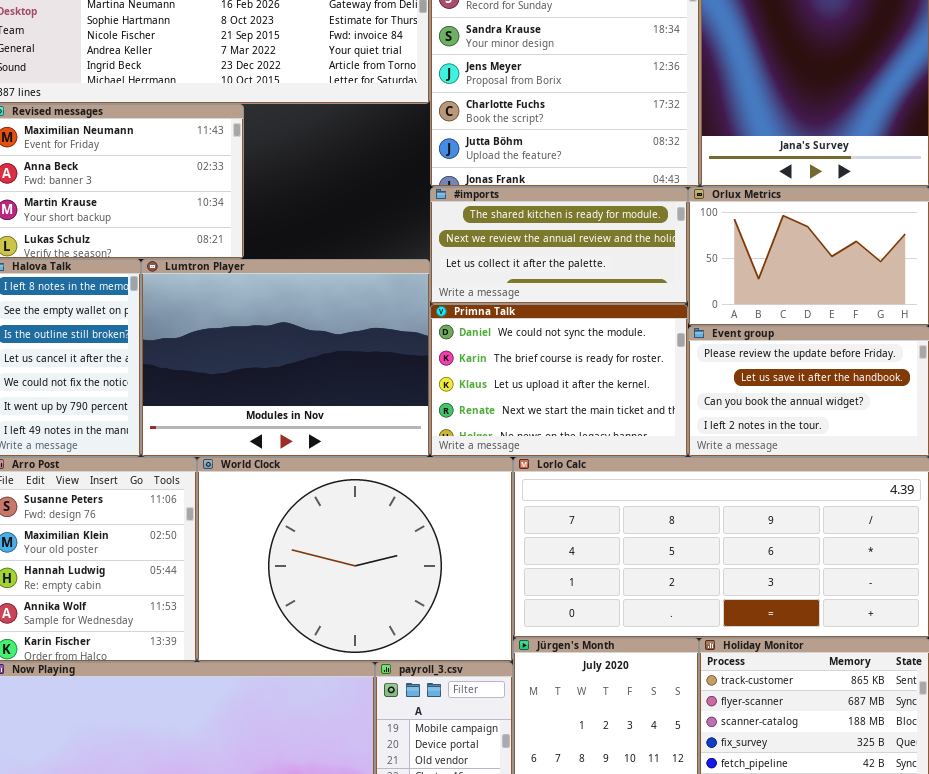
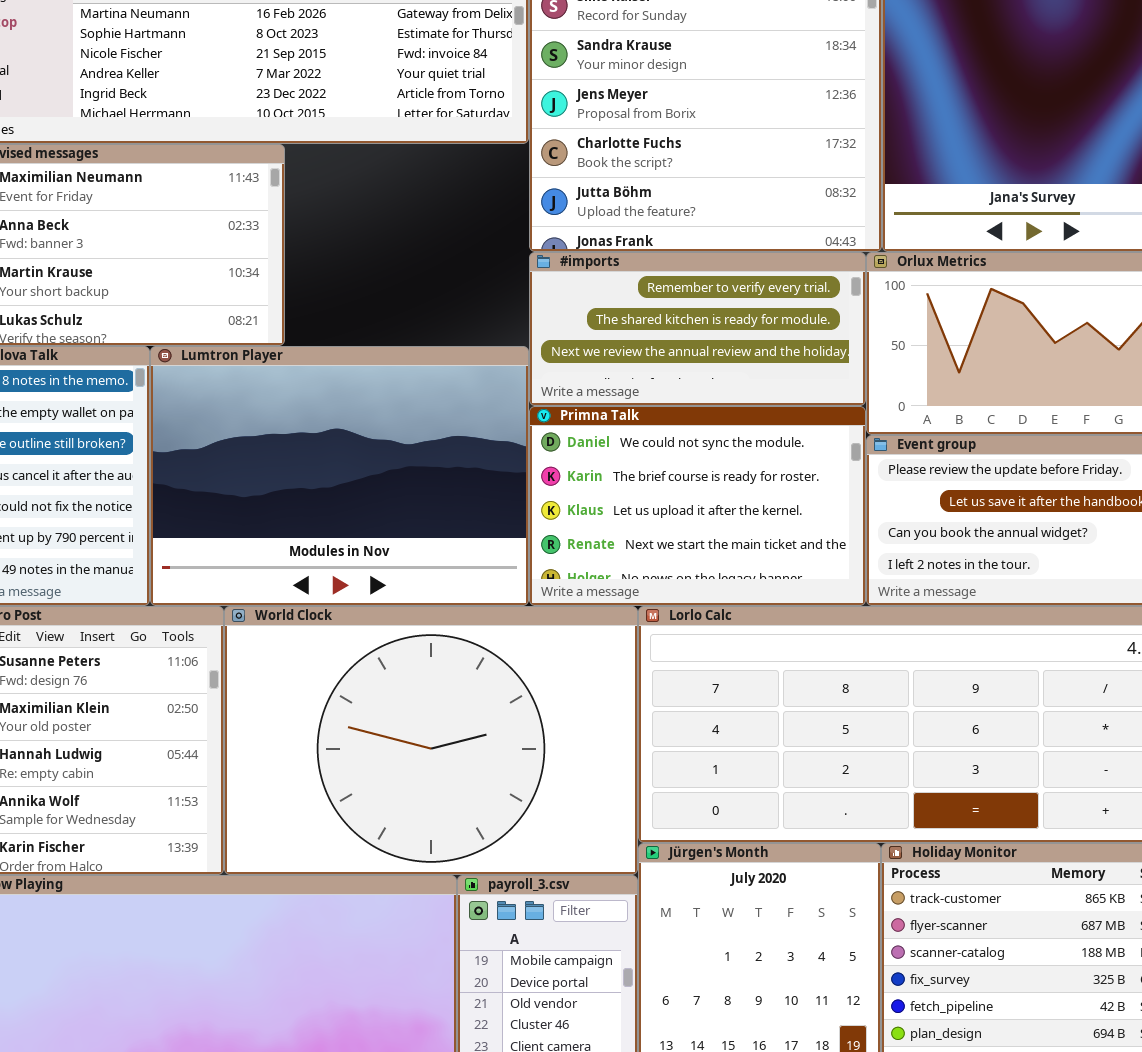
#imports: [430,187,688,304] -> [529,252,866,406], scrolled up 1 row

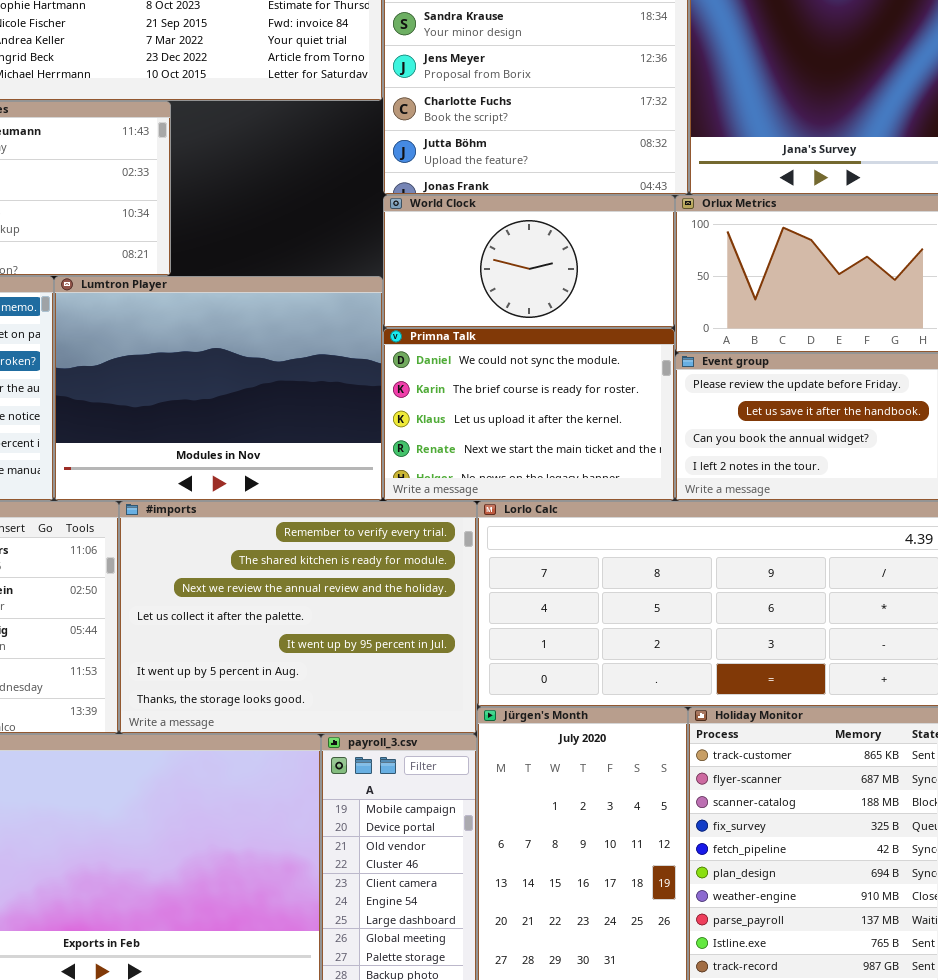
#imports: [529,252,866,406] -> [119,501,477,734], moved, resized
World Clock: [224,606,638,875] -> [383,195,675,328], moved, resized

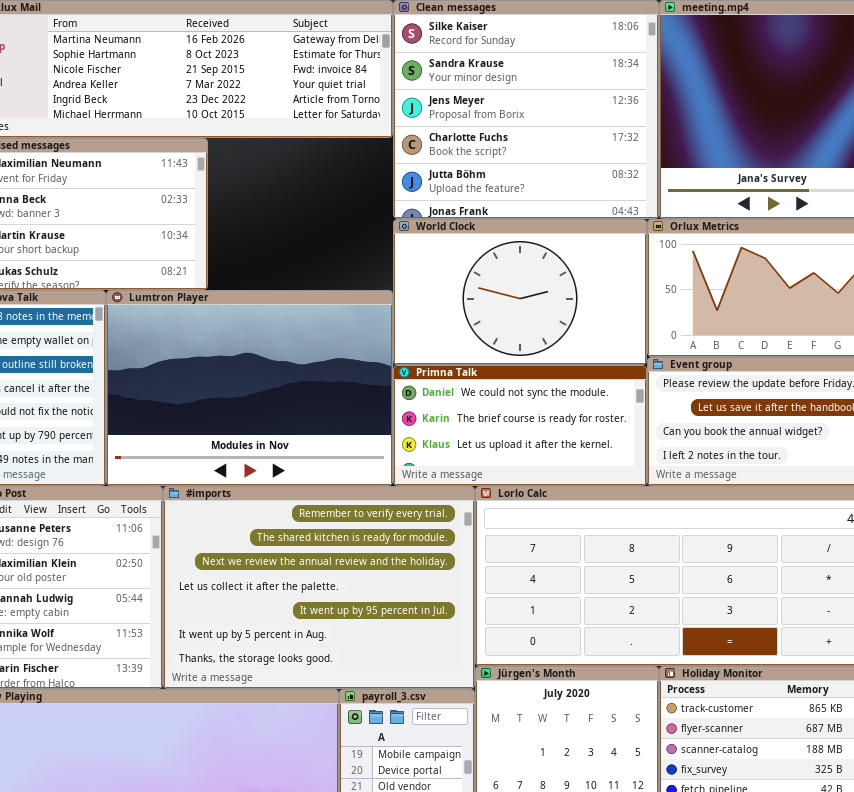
World Clock: [383,195,675,328] -> [393,219,647,365], resized
Primna Talk: [383,328,675,501] -> [393,365,647,486], resized

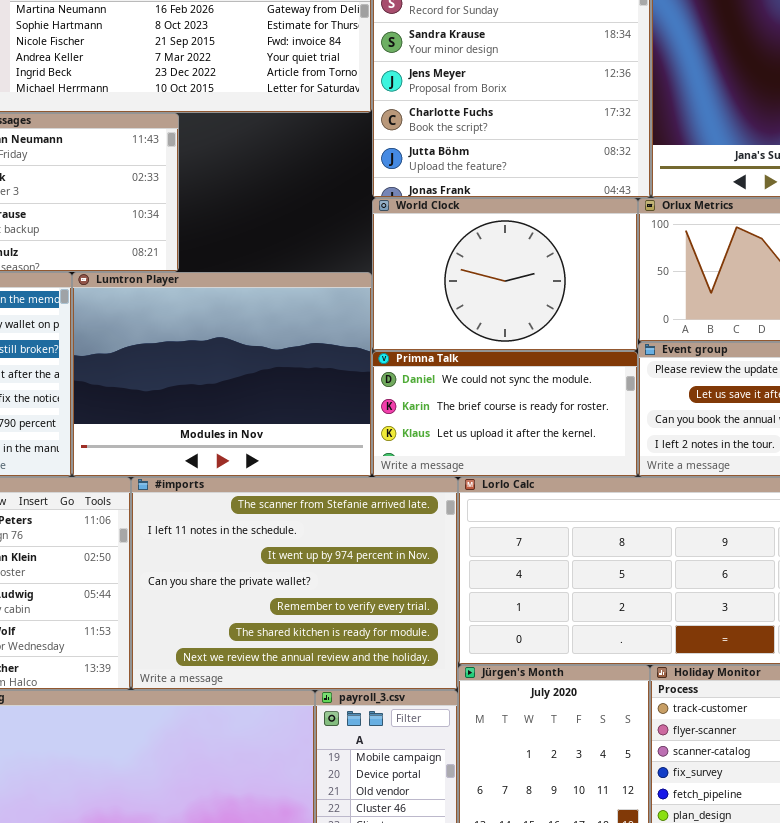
#imports: [163,486,475,689] -> [131,477,458,690], scrolled up 4 rows

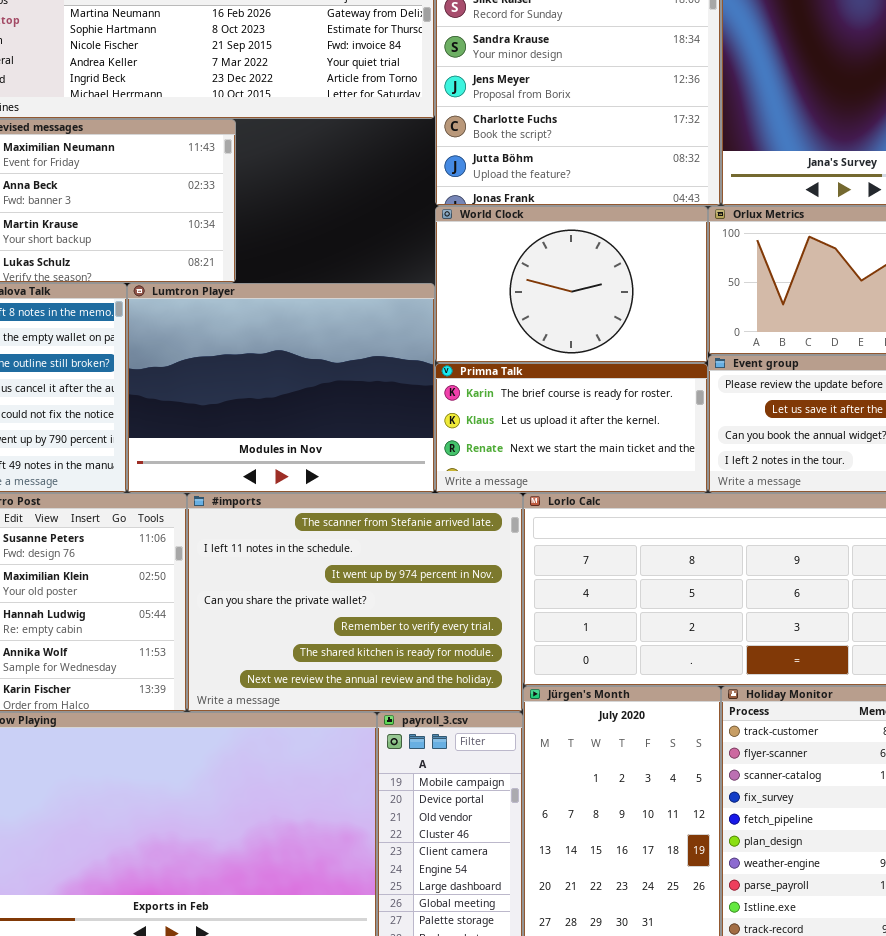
Primna Talk: [372,351,638,477] -> [435,363,708,493], scrolled down 1 row

